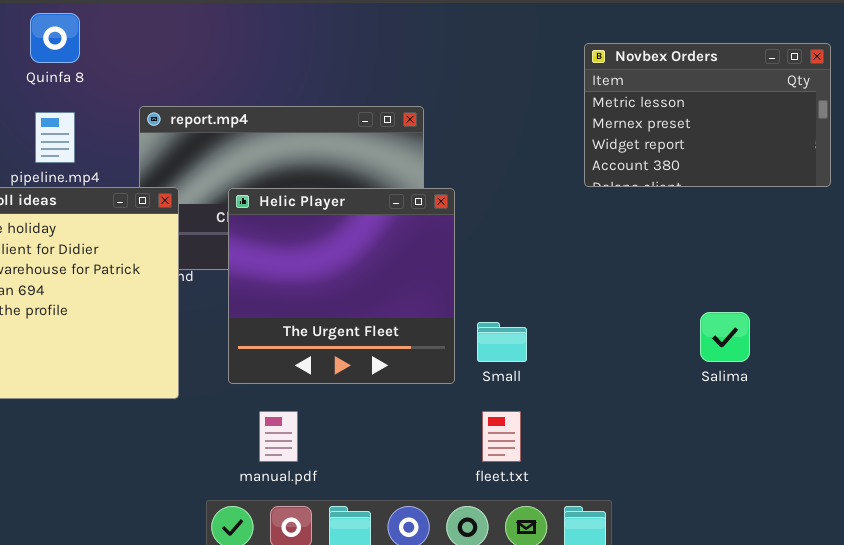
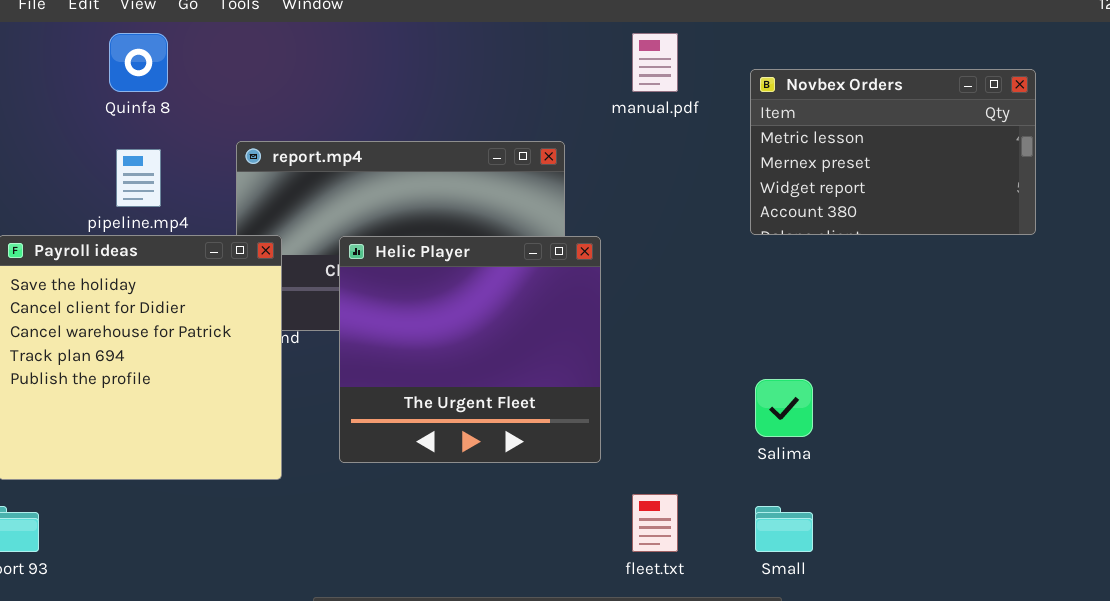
Salima: [700,312,750,362] -> [755,379,813,437], moved
Small: [477,322,527,362] -> [755,506,813,552], moved
manual.pdf: [259,411,298,462] -> [632,33,678,92], moved

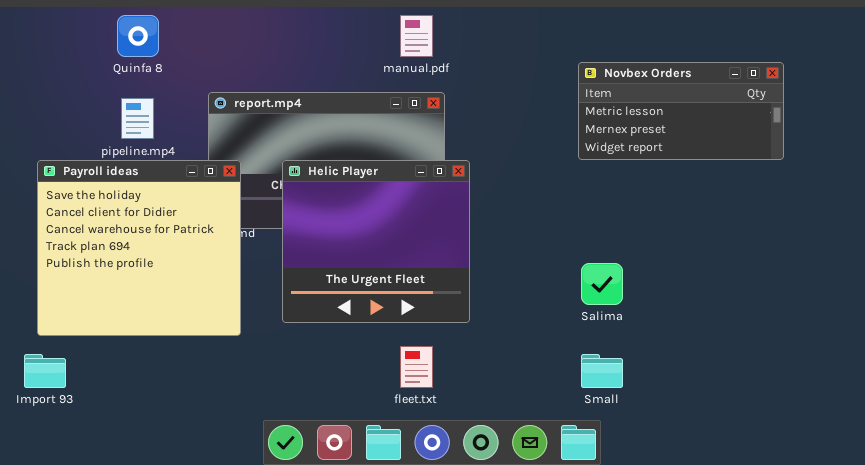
manual.pdf: [632,33,678,92] -> [400,15,433,57], moved
Novbex Orders: [750,69,1036,235] -> [578,62,784,160], resized
fleet.txt: [632,494,678,552] -> [400,346,433,388], moved

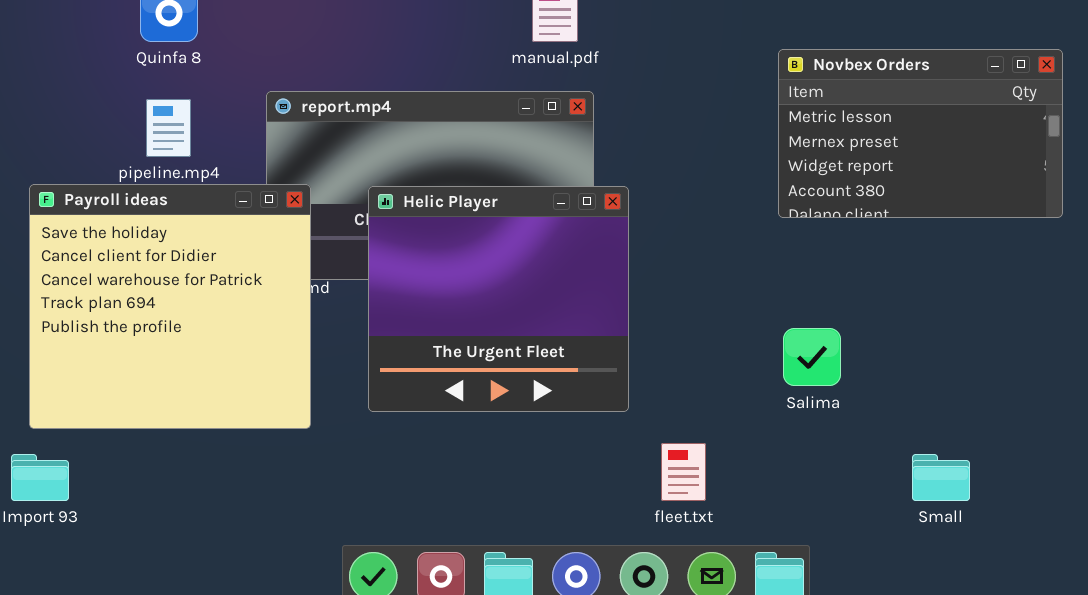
Novbex Orders: [578,62,784,160] -> [778,49,1063,218], resized
fleet.txt: [400,346,433,388] -> [661,443,706,501], moved
Small: [581,354,623,388] -> [912,454,970,501], moved

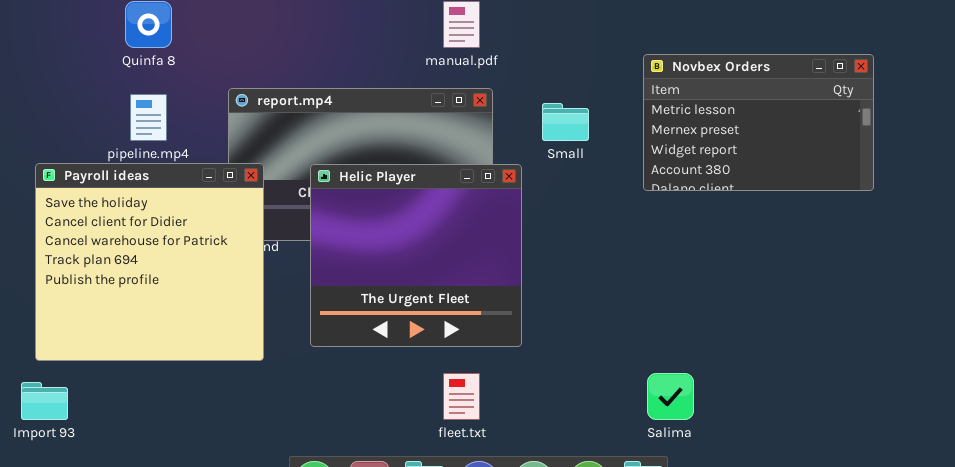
Salima: [783,328,841,386] -> [647,373,694,420], moved
fleet.txt: [661,443,706,501] -> [443,373,480,420], moved
Small: [912,454,970,501] -> [542,103,589,141], moved

